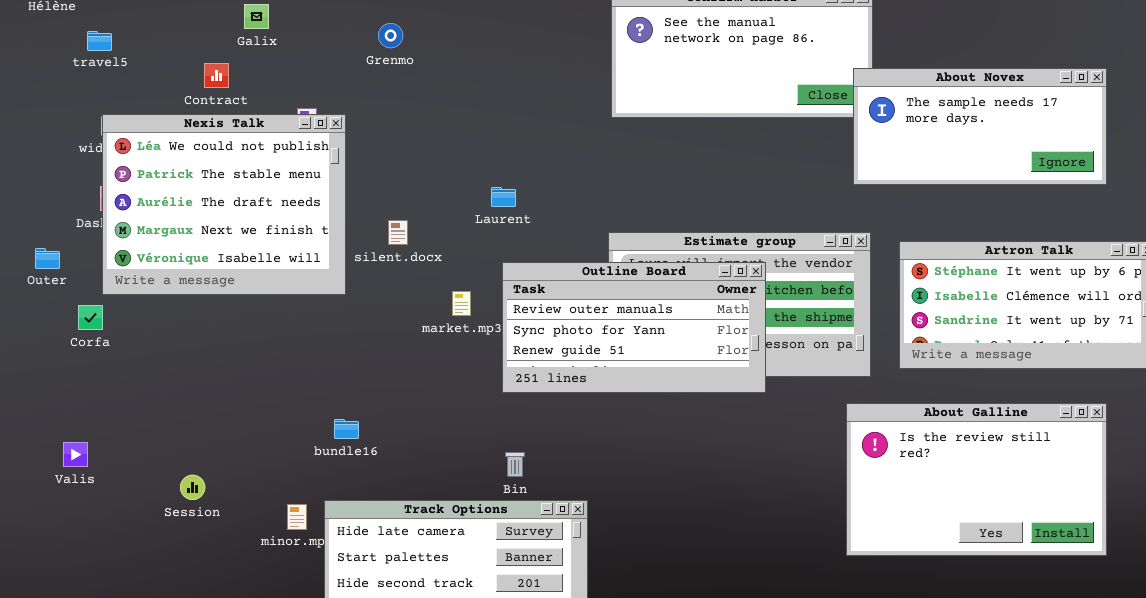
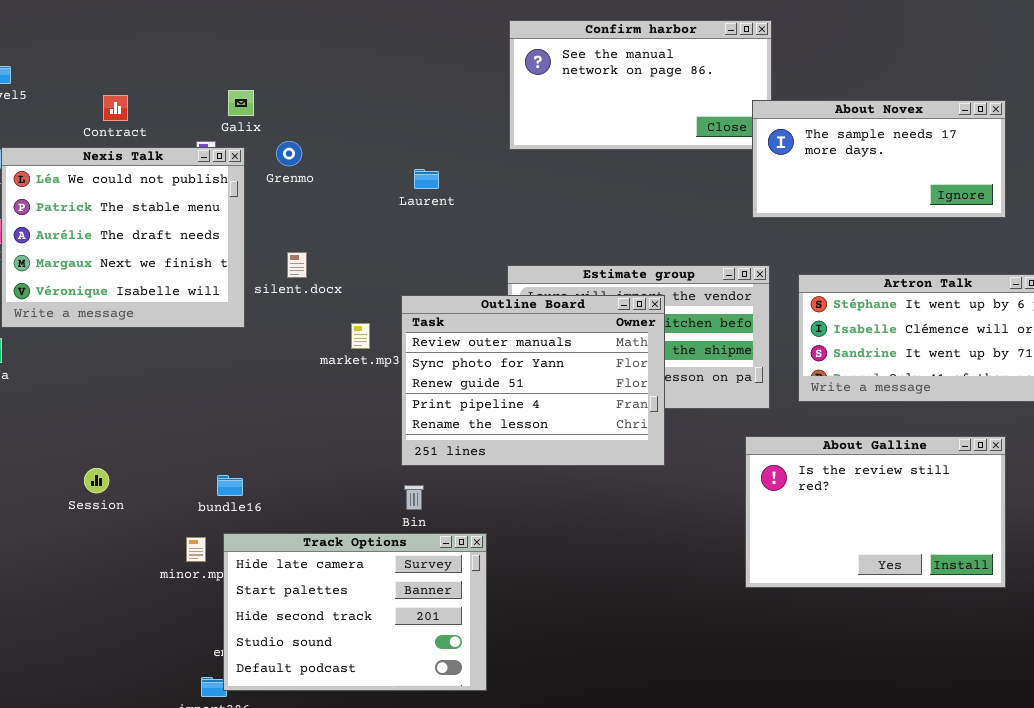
Galix: [244,4,269,29] -> [228,90,254,116], moved
Grenmo: [378,23,403,48] -> [276,141,302,166], moved
Laurent: [491,187,516,207] -> [414,169,439,189], moved
Outline Board: [502,262,766,393] -> [401,295,665,466], resized
bundle16: [334,419,359,439] -> [217,475,243,496], moved
Session: [180,475,205,500] -> [84,468,109,493], moved

